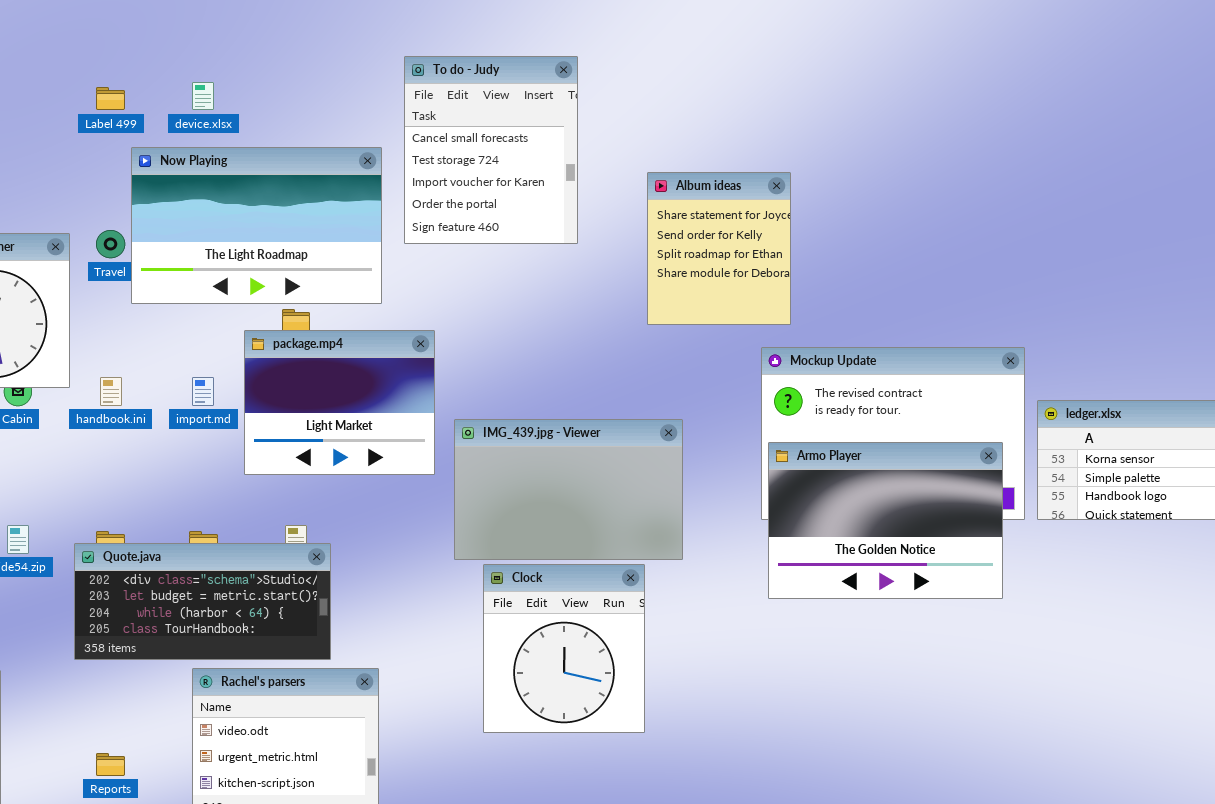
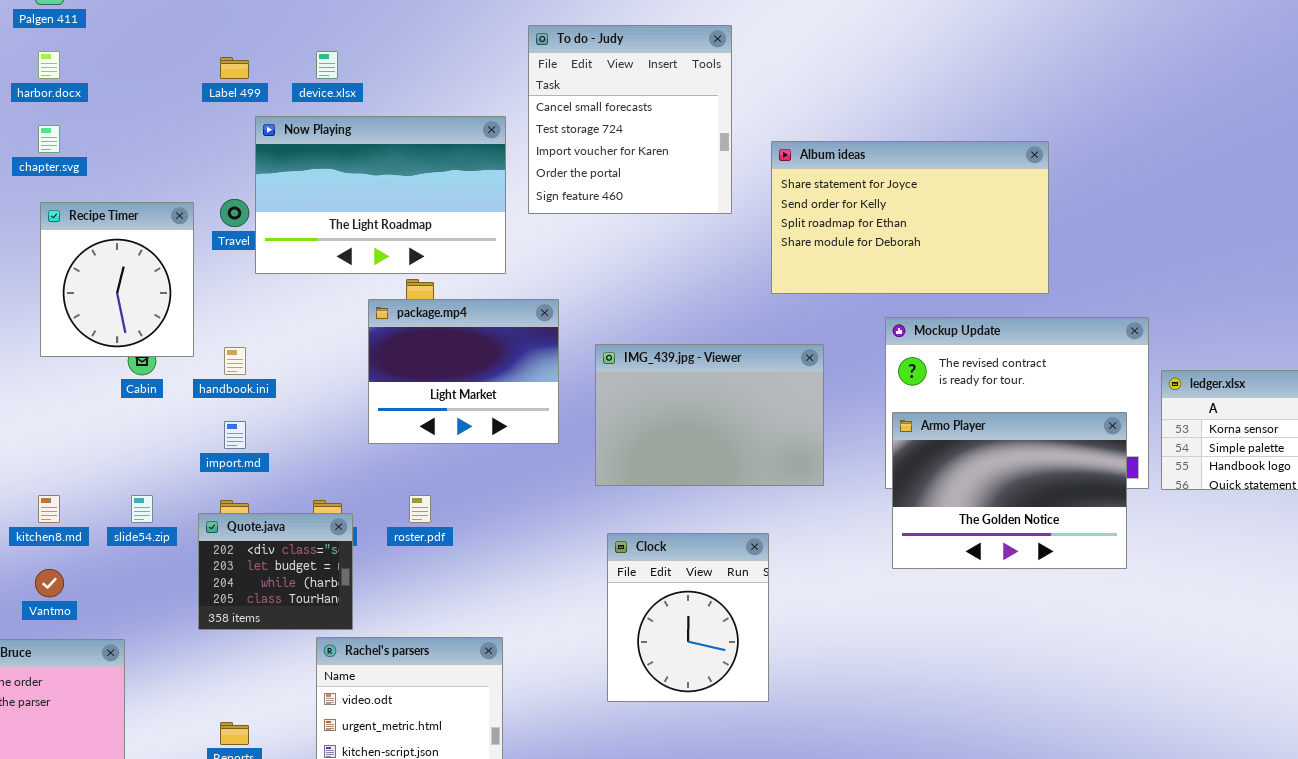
To do - Judy: [404,56,578,244] -> [528,25,732,214], resized
Album ideas: [647,172,791,325] -> [771,141,1049,294], resized
import.md: [192,377,214,406] -> [224,421,246,449], moved
IMG_439.jpg - Viewer: [454,419,683,560] -> [595,344,824,486], moved
Quote.java: [74,543,331,660] -> [198,513,353,630], resized

